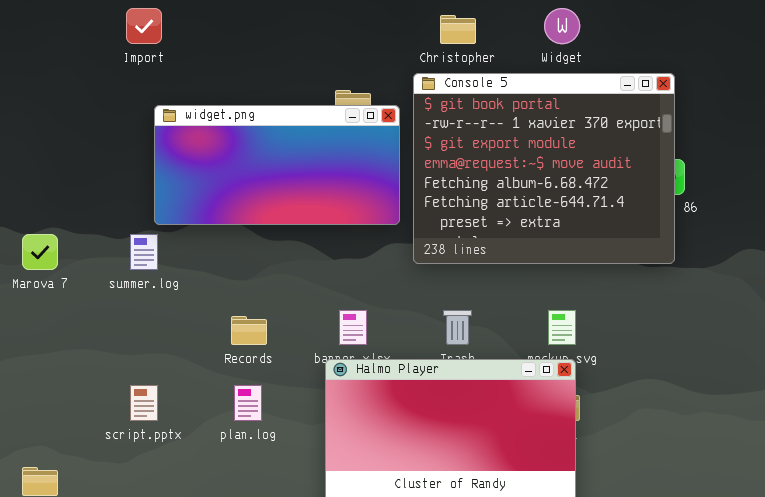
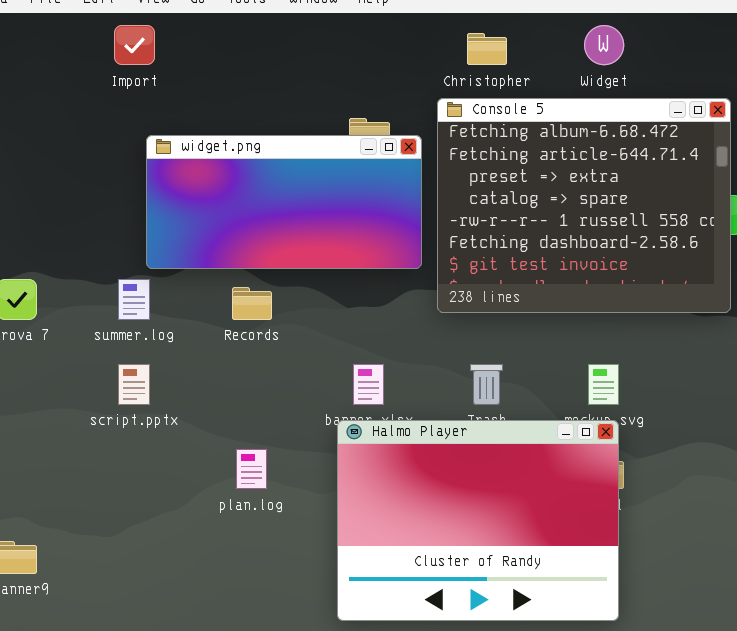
Console 5: [413,73,675,264] -> [437,98,731,313], scrolled down 4 rows
Records: [231,316,267,345] -> [232,287,272,320], moved
script.pptx: [130,385,158,421] -> [118,364,150,405], moved

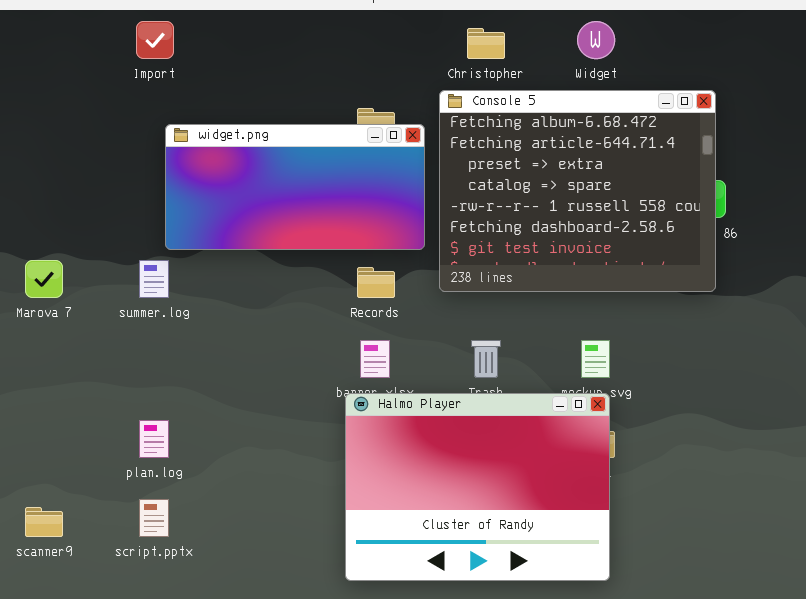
Records: [232,287,272,320] -> [357,267,395,298], moved
script.pptx: [118,364,150,405] -> [139,499,169,537], moved
plan.log: [236,449,267,489] -> [139,420,169,458], moved

